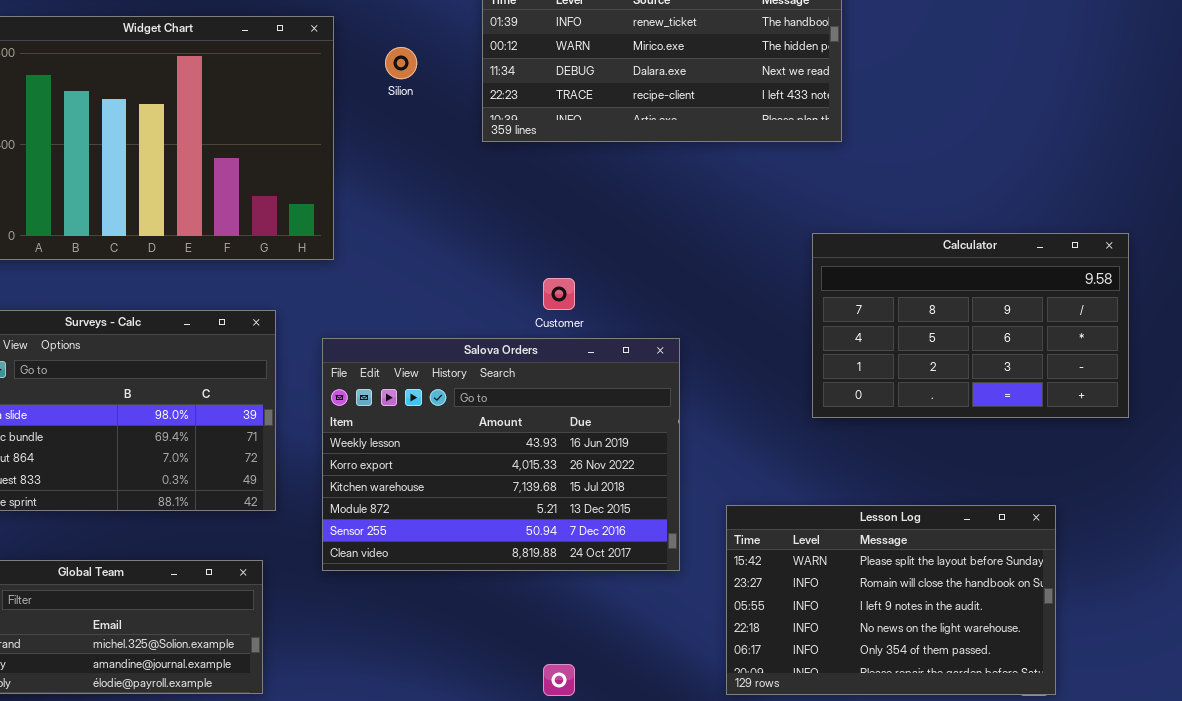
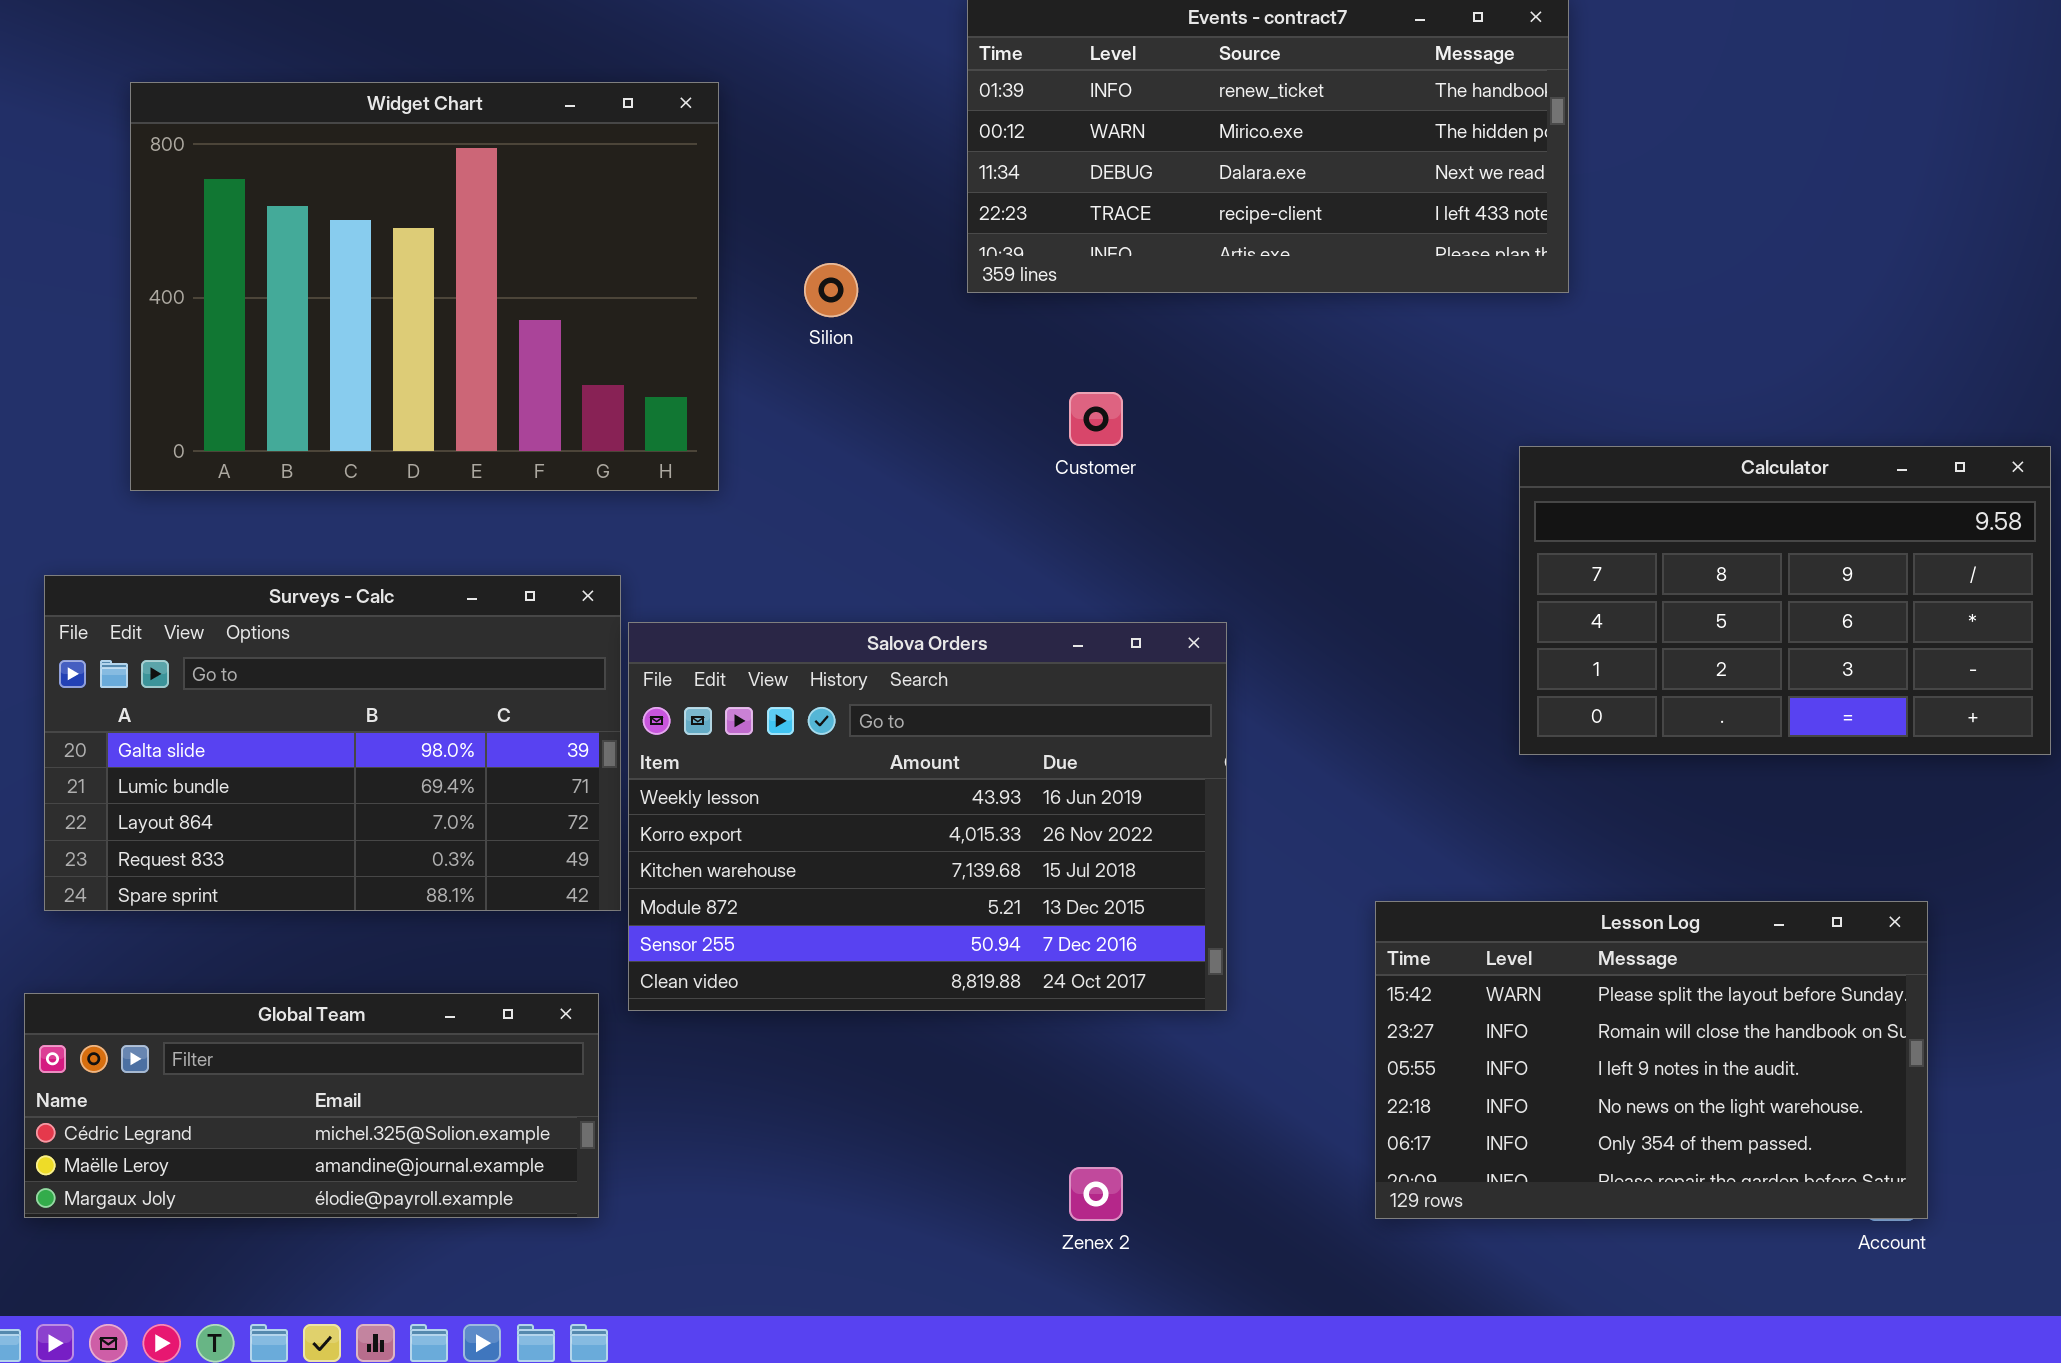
Silion: [385,47,417,79] -> [804,263,858,317], moved
Customer: [543,278,575,310] -> [1069,392,1123,446], moved
Salova Orders: [322,338,680,571] -> [628,622,1227,1011], moved

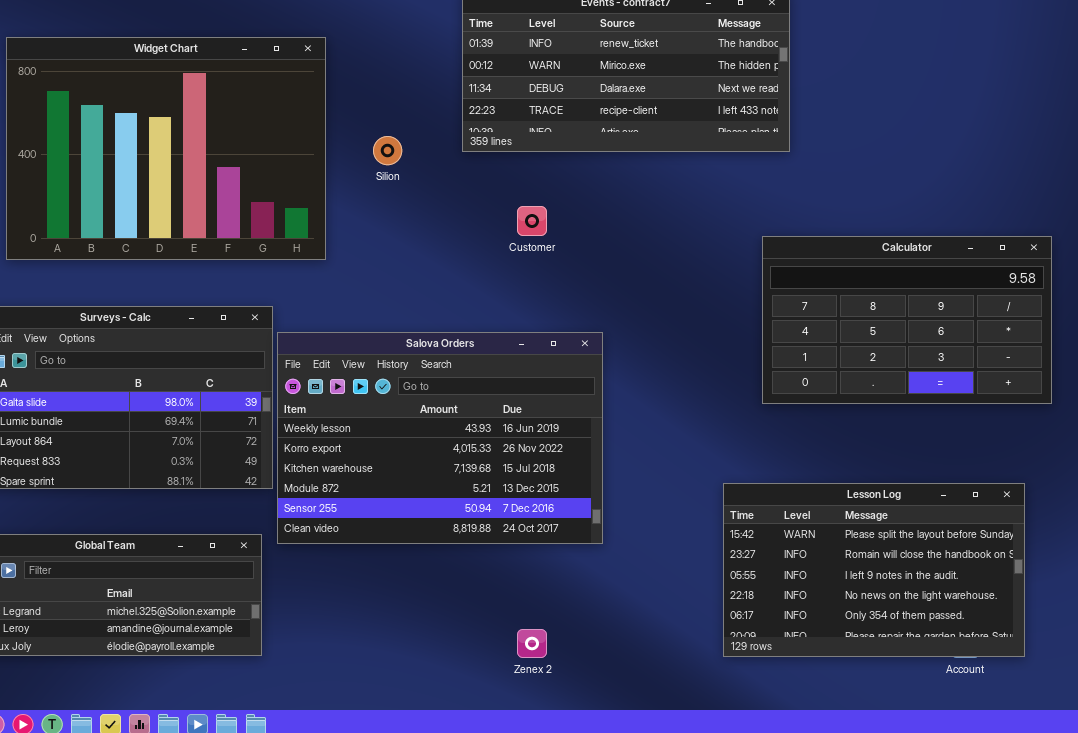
Lesson Log: [1375,901,1928,1219] -> [723,483,1025,657], moved

